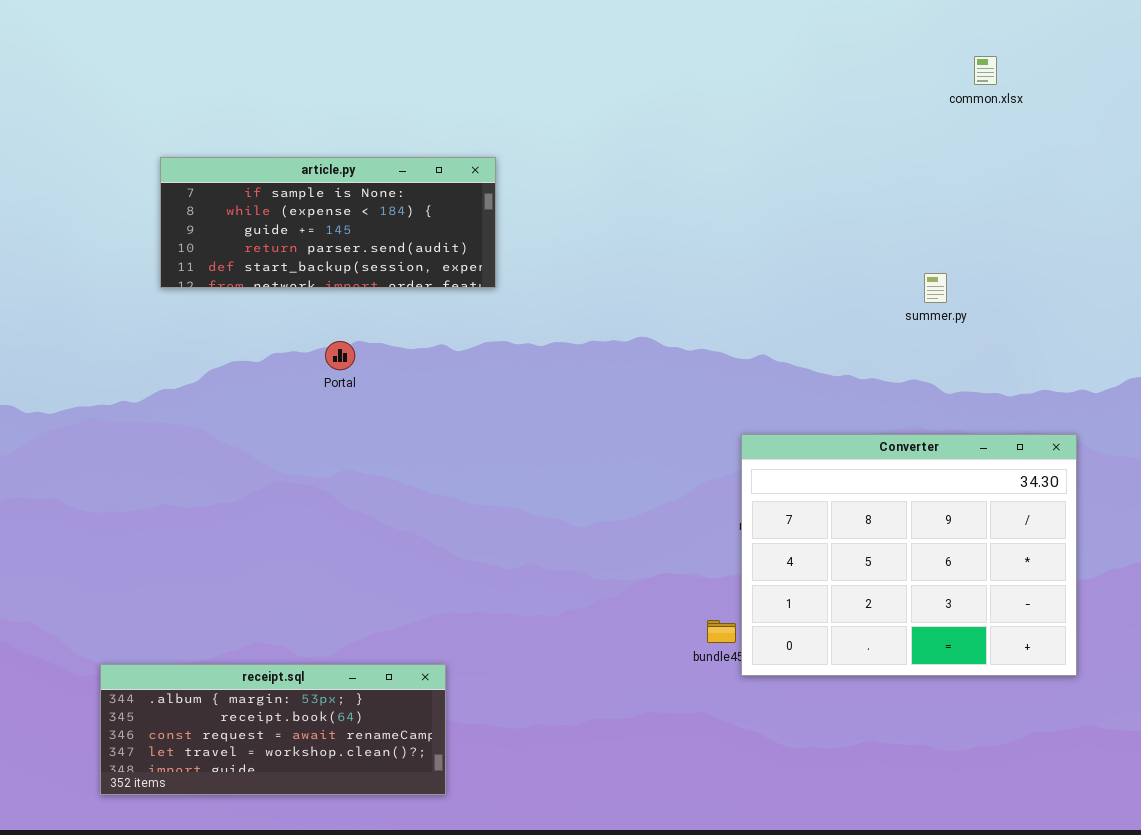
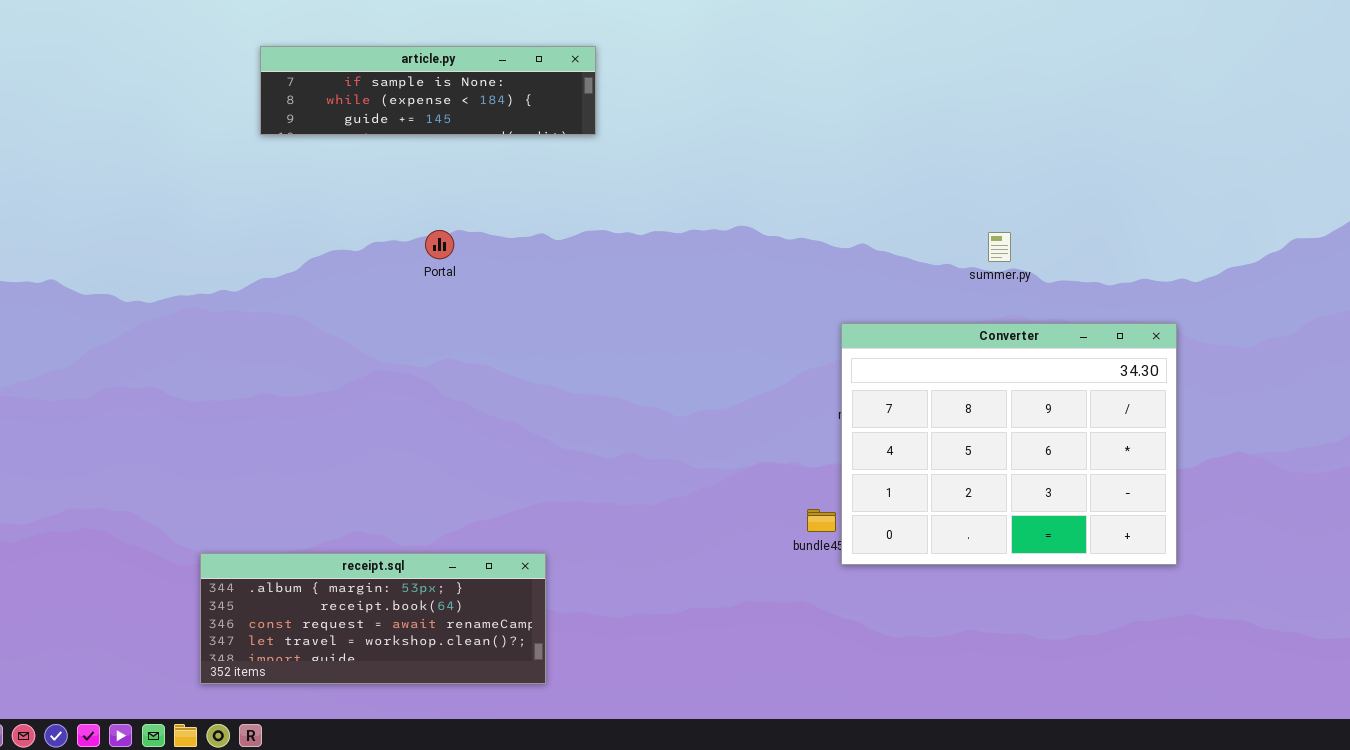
article.py: [160,157,496,288] -> [260,46,596,135], resized
summer.py: [924,273,947,303] -> [988,232,1011,262], moved

